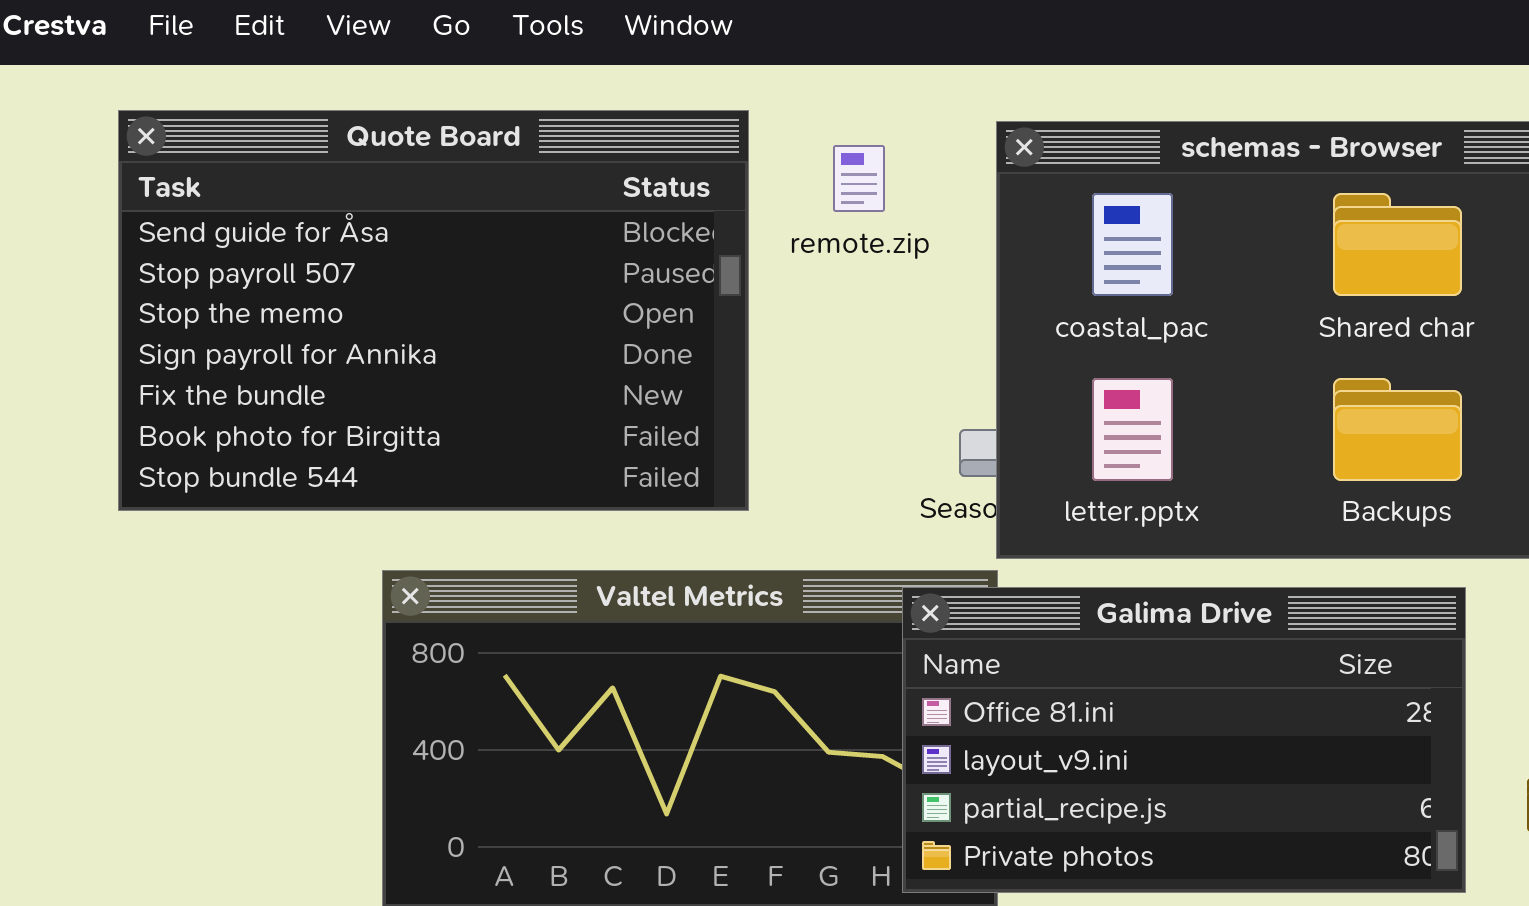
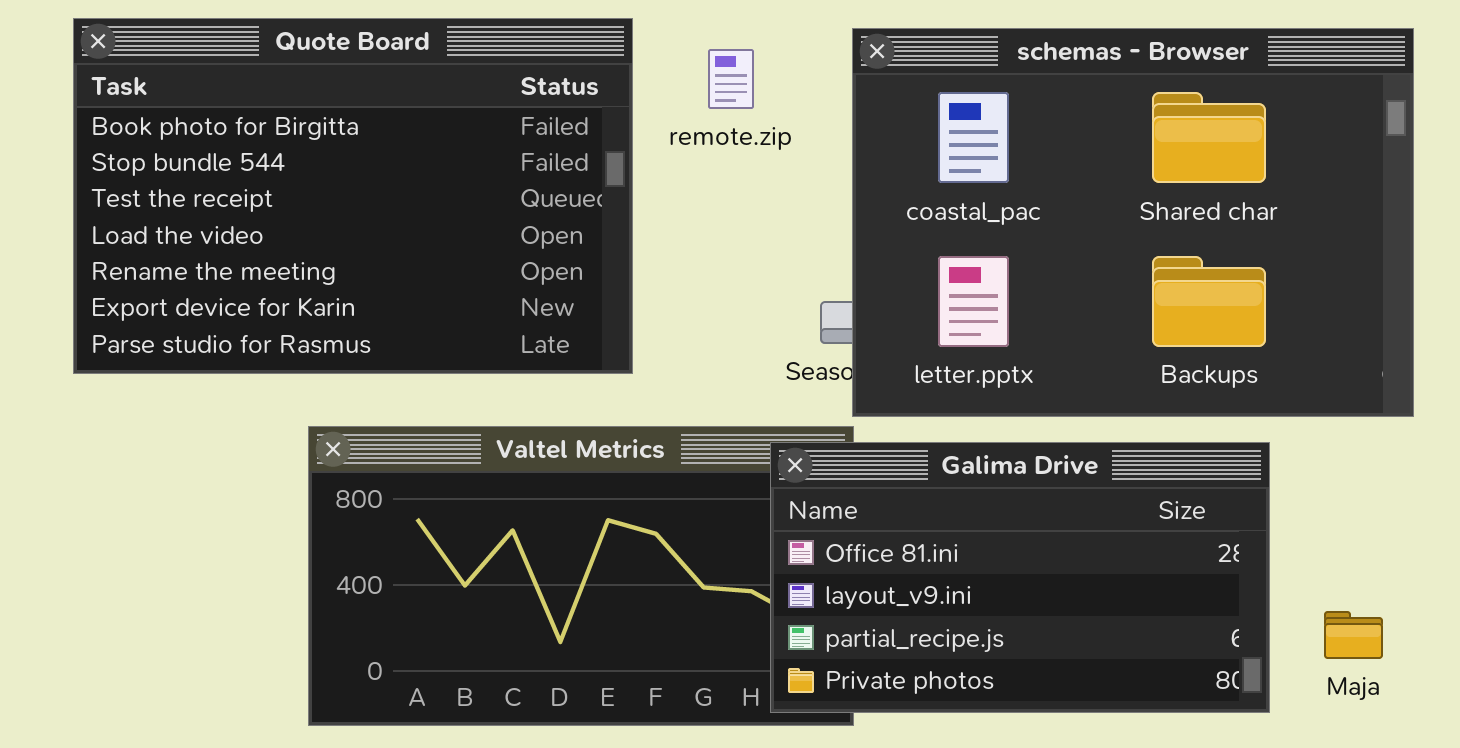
Quote Board: [118,110,749,511] -> [73,18,633,374], scrolled down 5 rows

